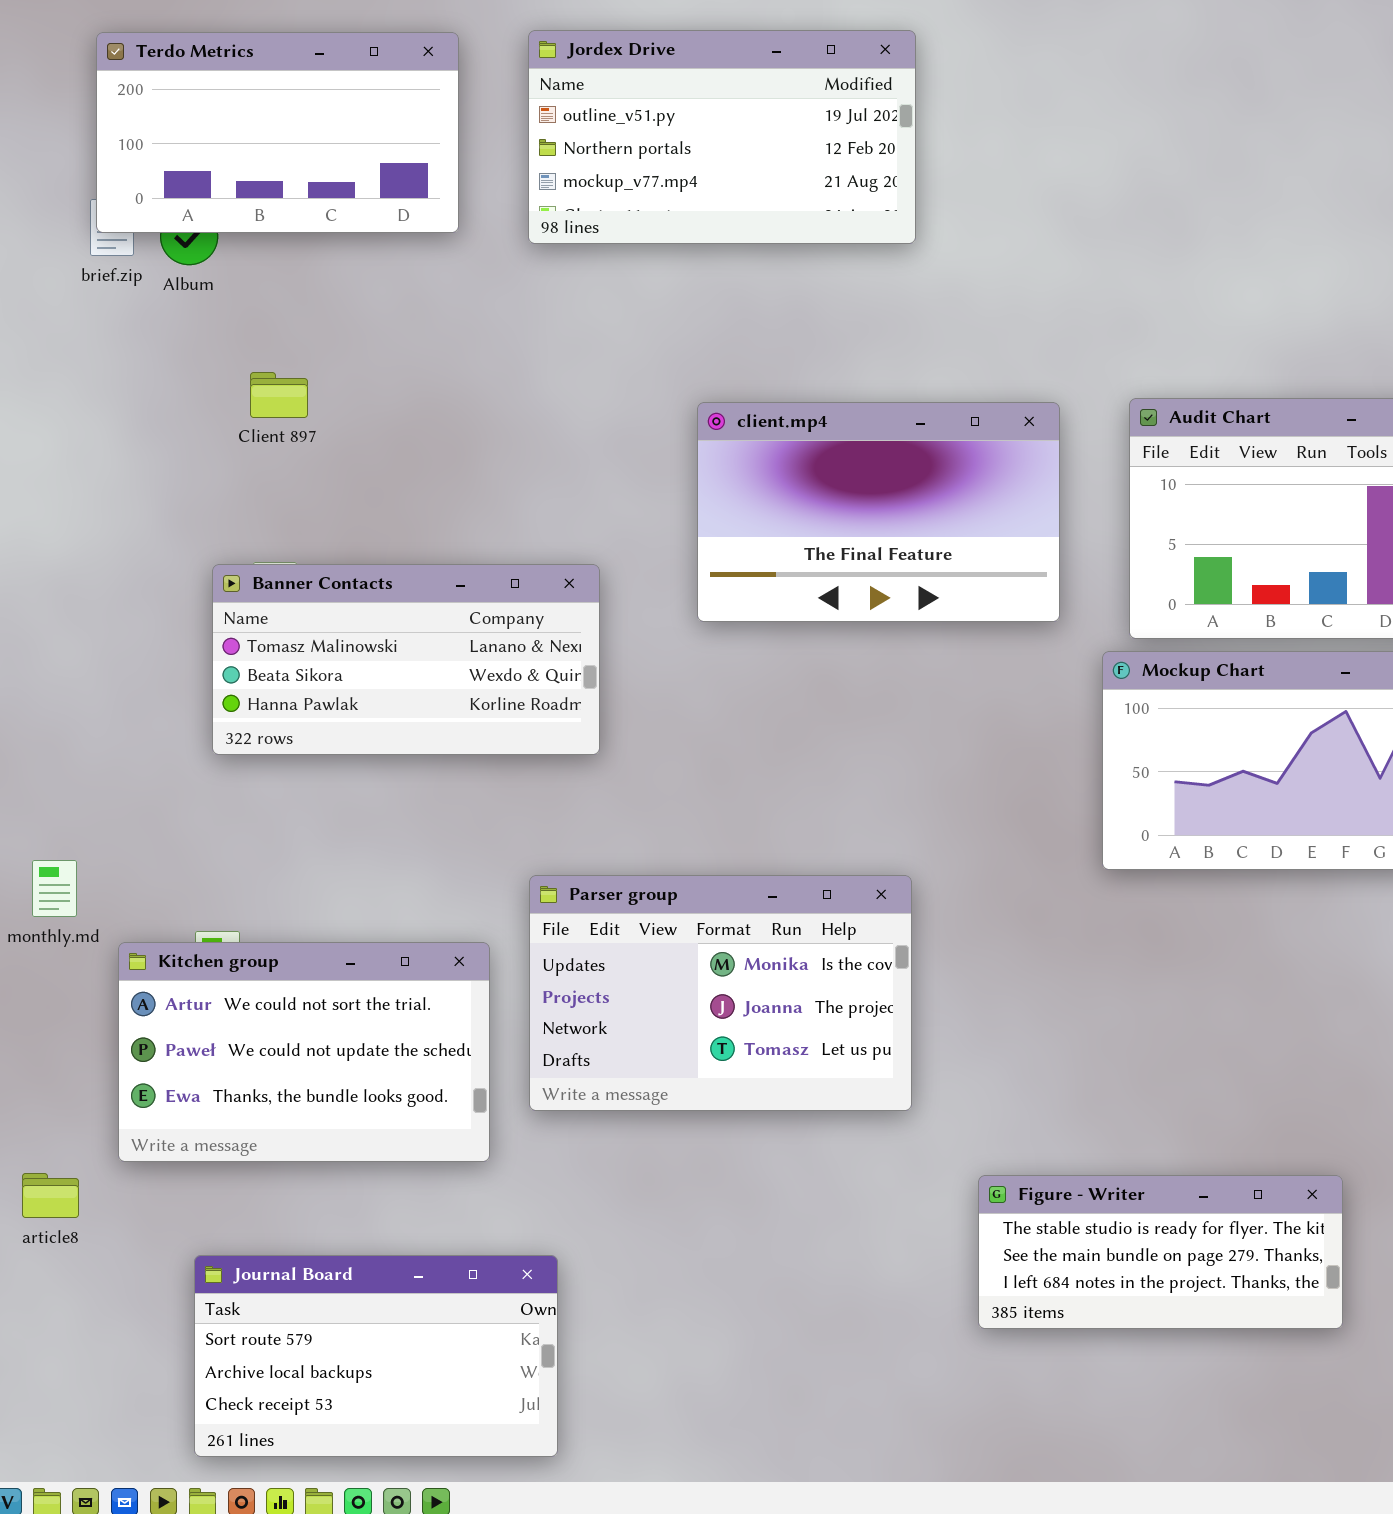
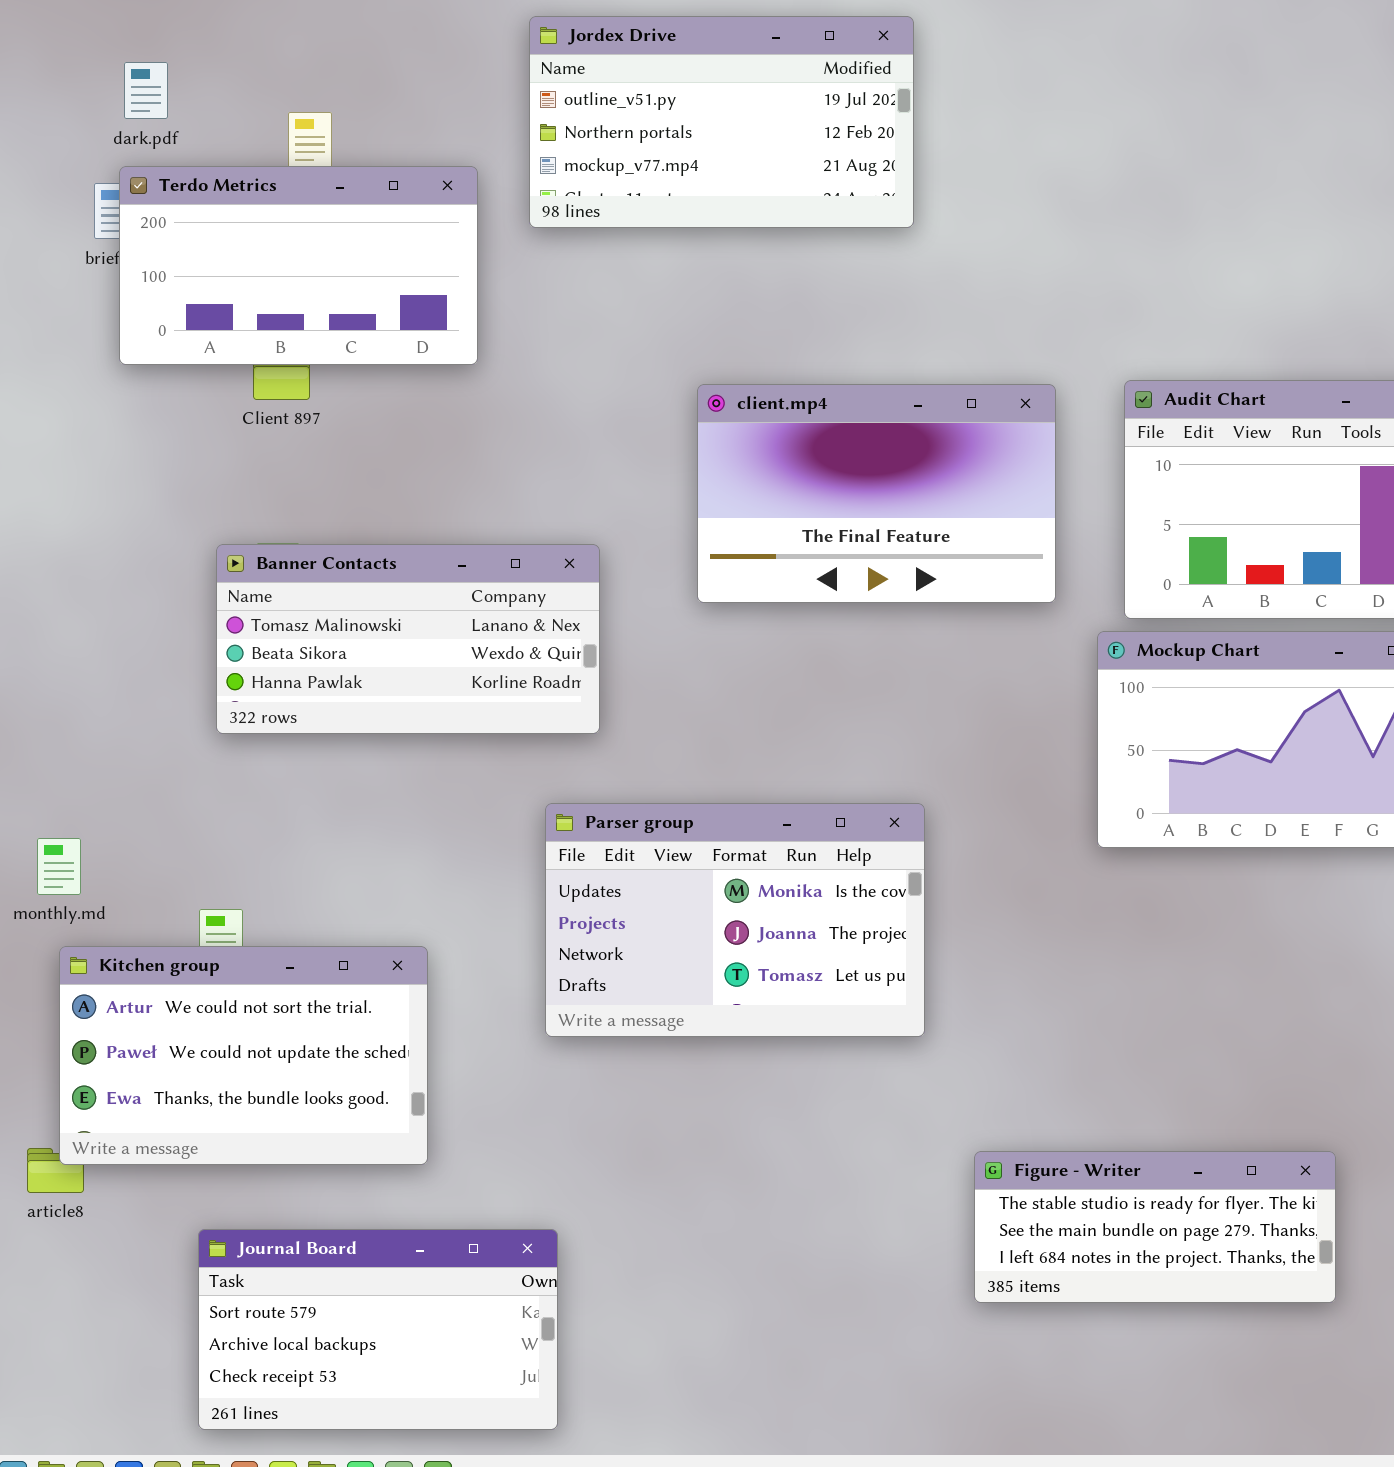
Terdo Metrics: [96,32,459,233] -> [119,166,478,365], moved
Parser group: [529,875,912,1111] -> [545,803,925,1037], moved
Kitchen group: [118,942,490,1162] -> [59,946,428,1165], moved

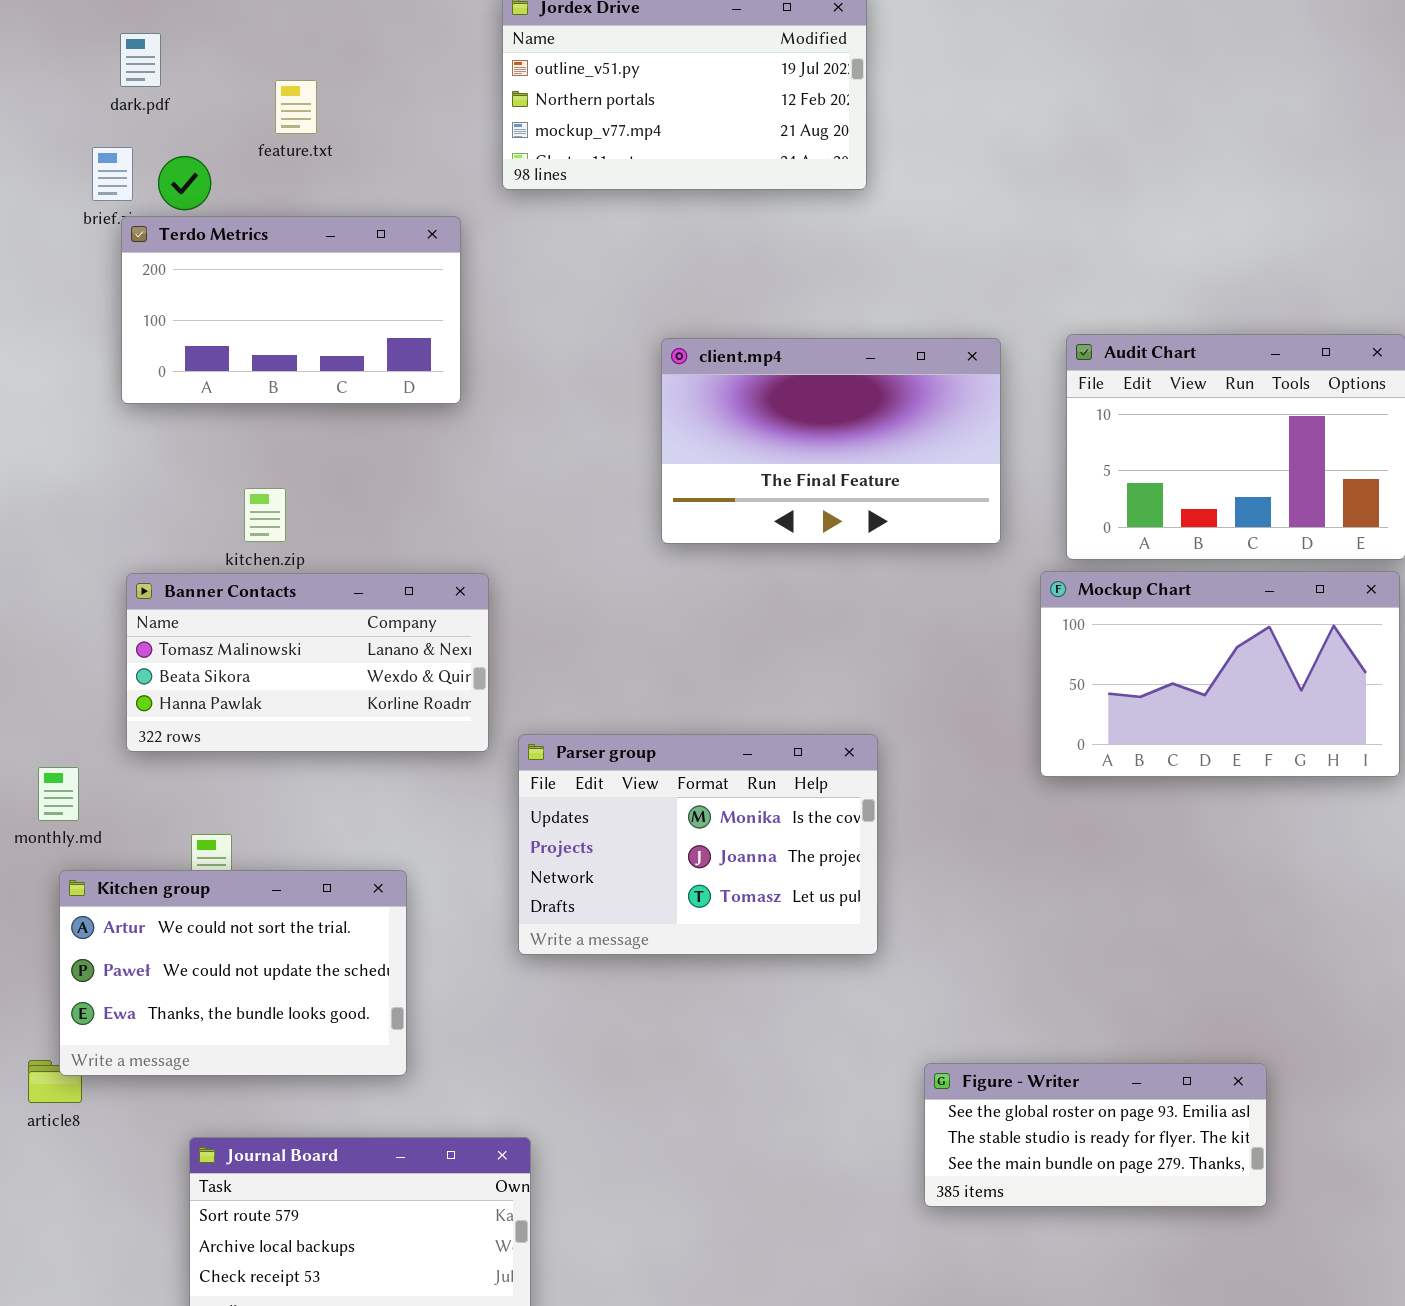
Terdo Metrics: [119,166,478,365] -> [121,216,461,404], moved
Banner Contacts: [216,544,600,734] -> [126,573,489,752], moved
Figure - Writer: [974,1151,1336,1303] -> [924,1063,1267,1207], scrolled up 1 row

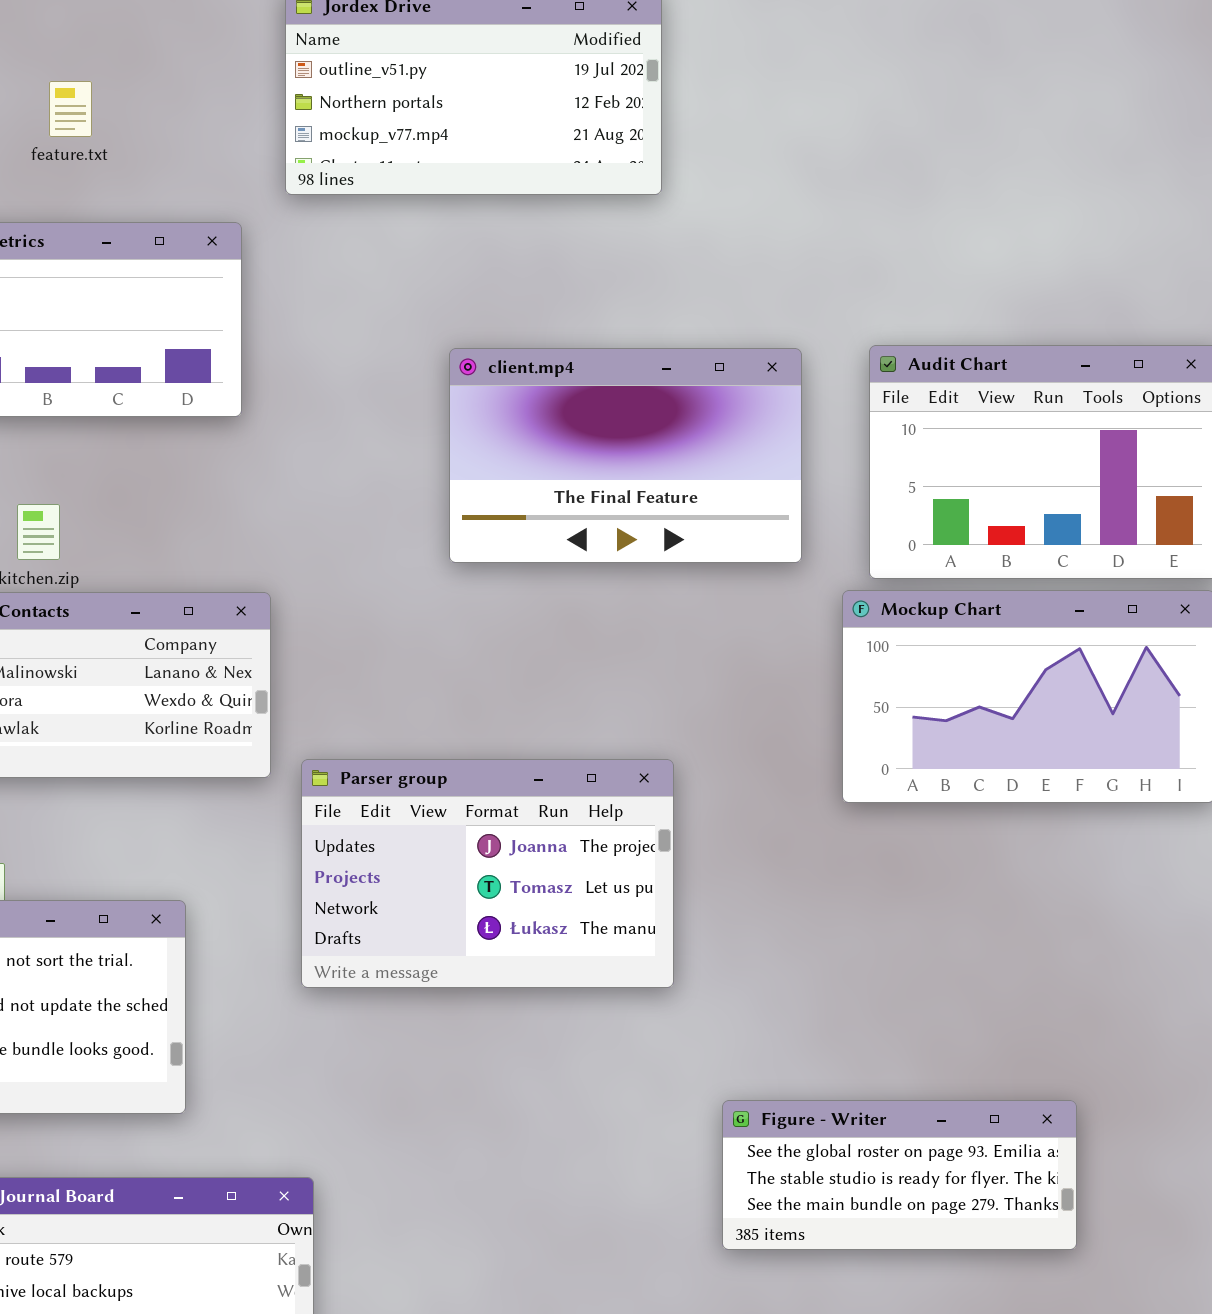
Parser group: [518,734,878,955] -> [301,759,674,988], scrolled down 1 row

